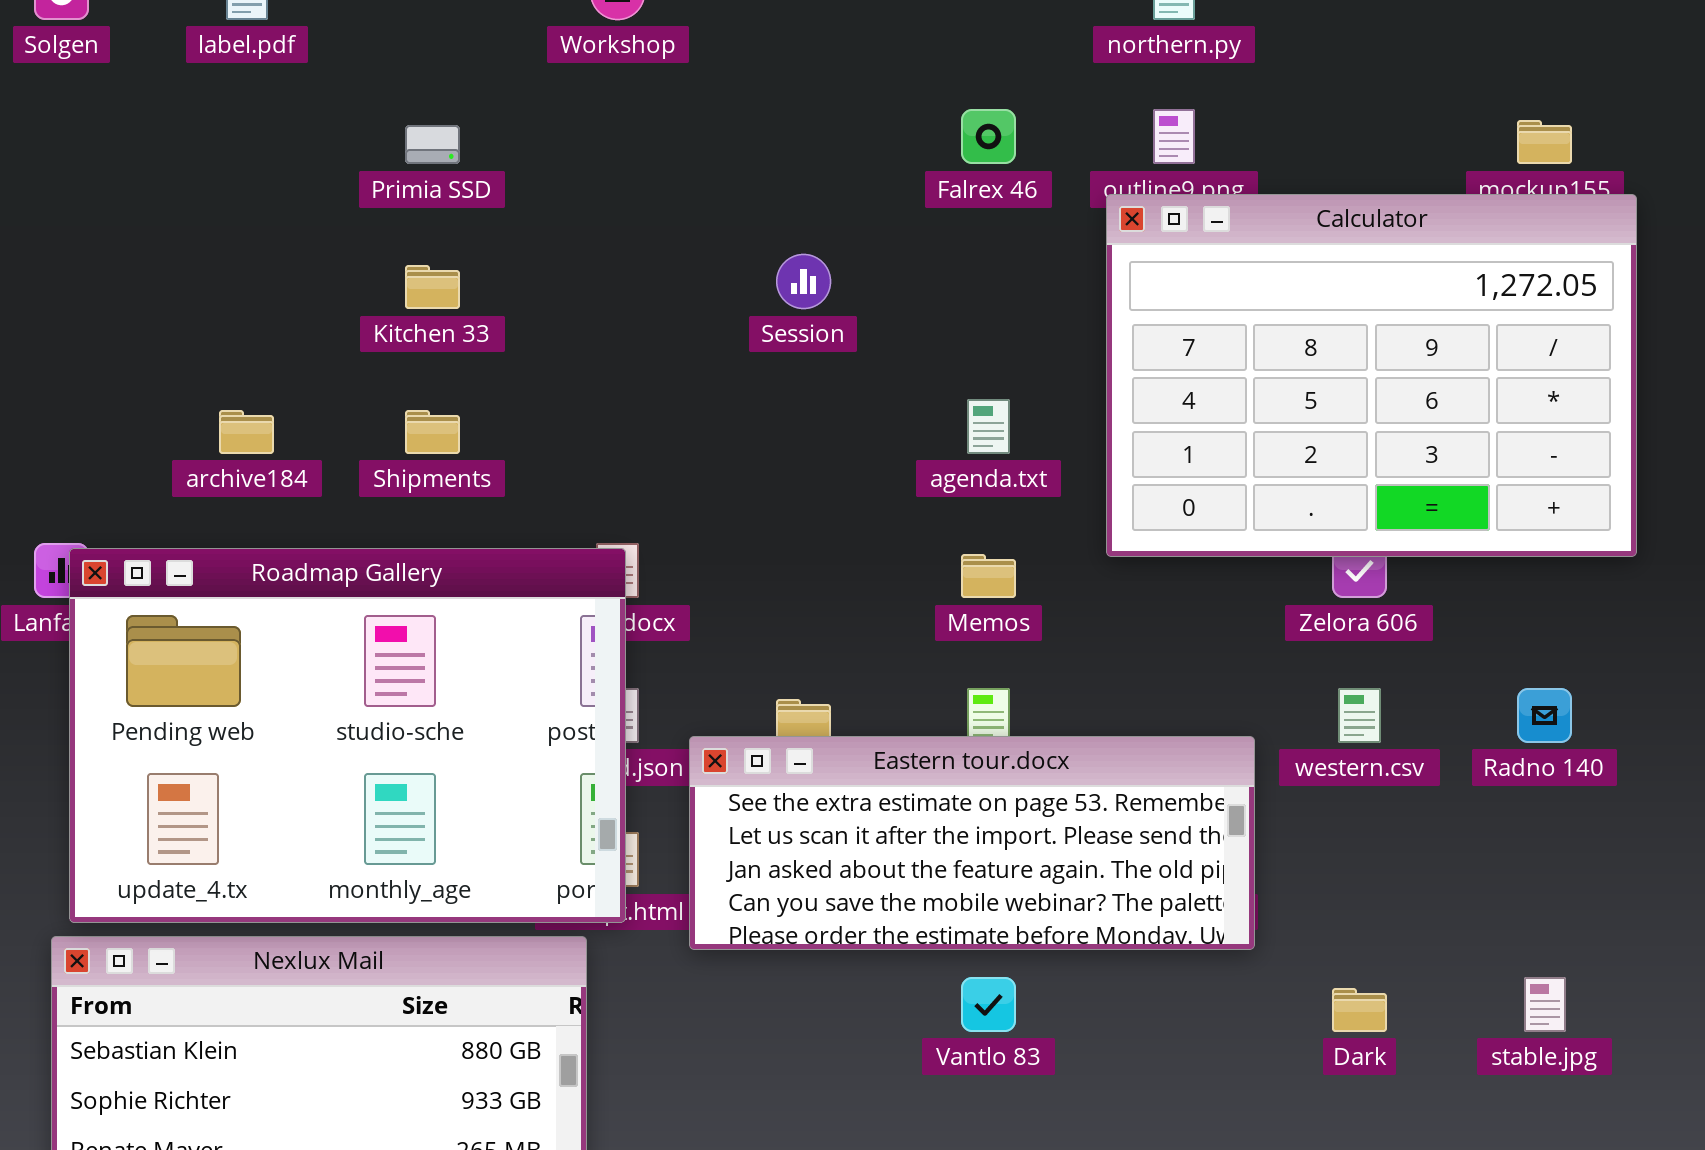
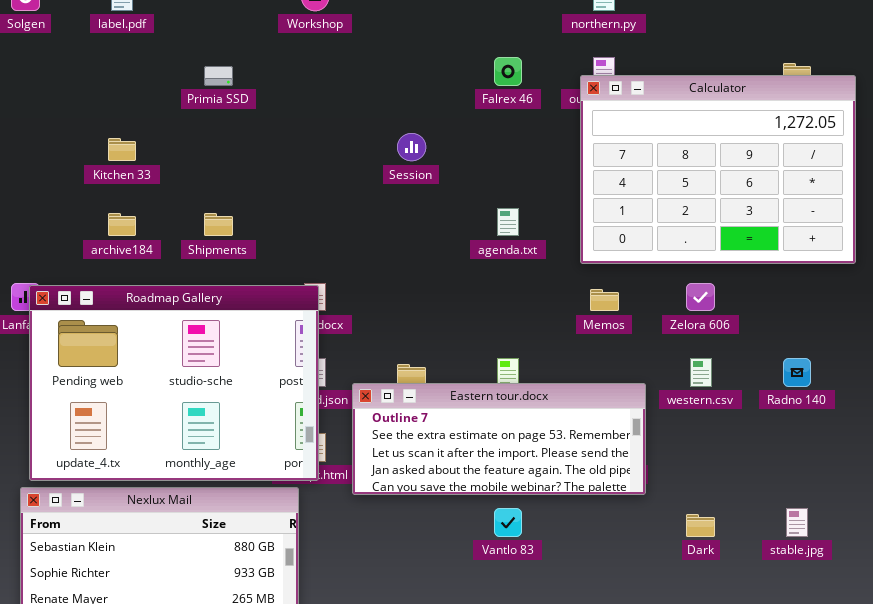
Calculator: [1106,194,1637,557] -> [580,75,856,264], moved
Kitchen 33: [405,265,460,309] -> [108,138,136,161], moved
Memos: [961,554,1016,598] -> [590,289,619,311], moved
Eastern tour.docx: [689,736,1255,950] -> [352,383,646,495], scrolled up 1 row

